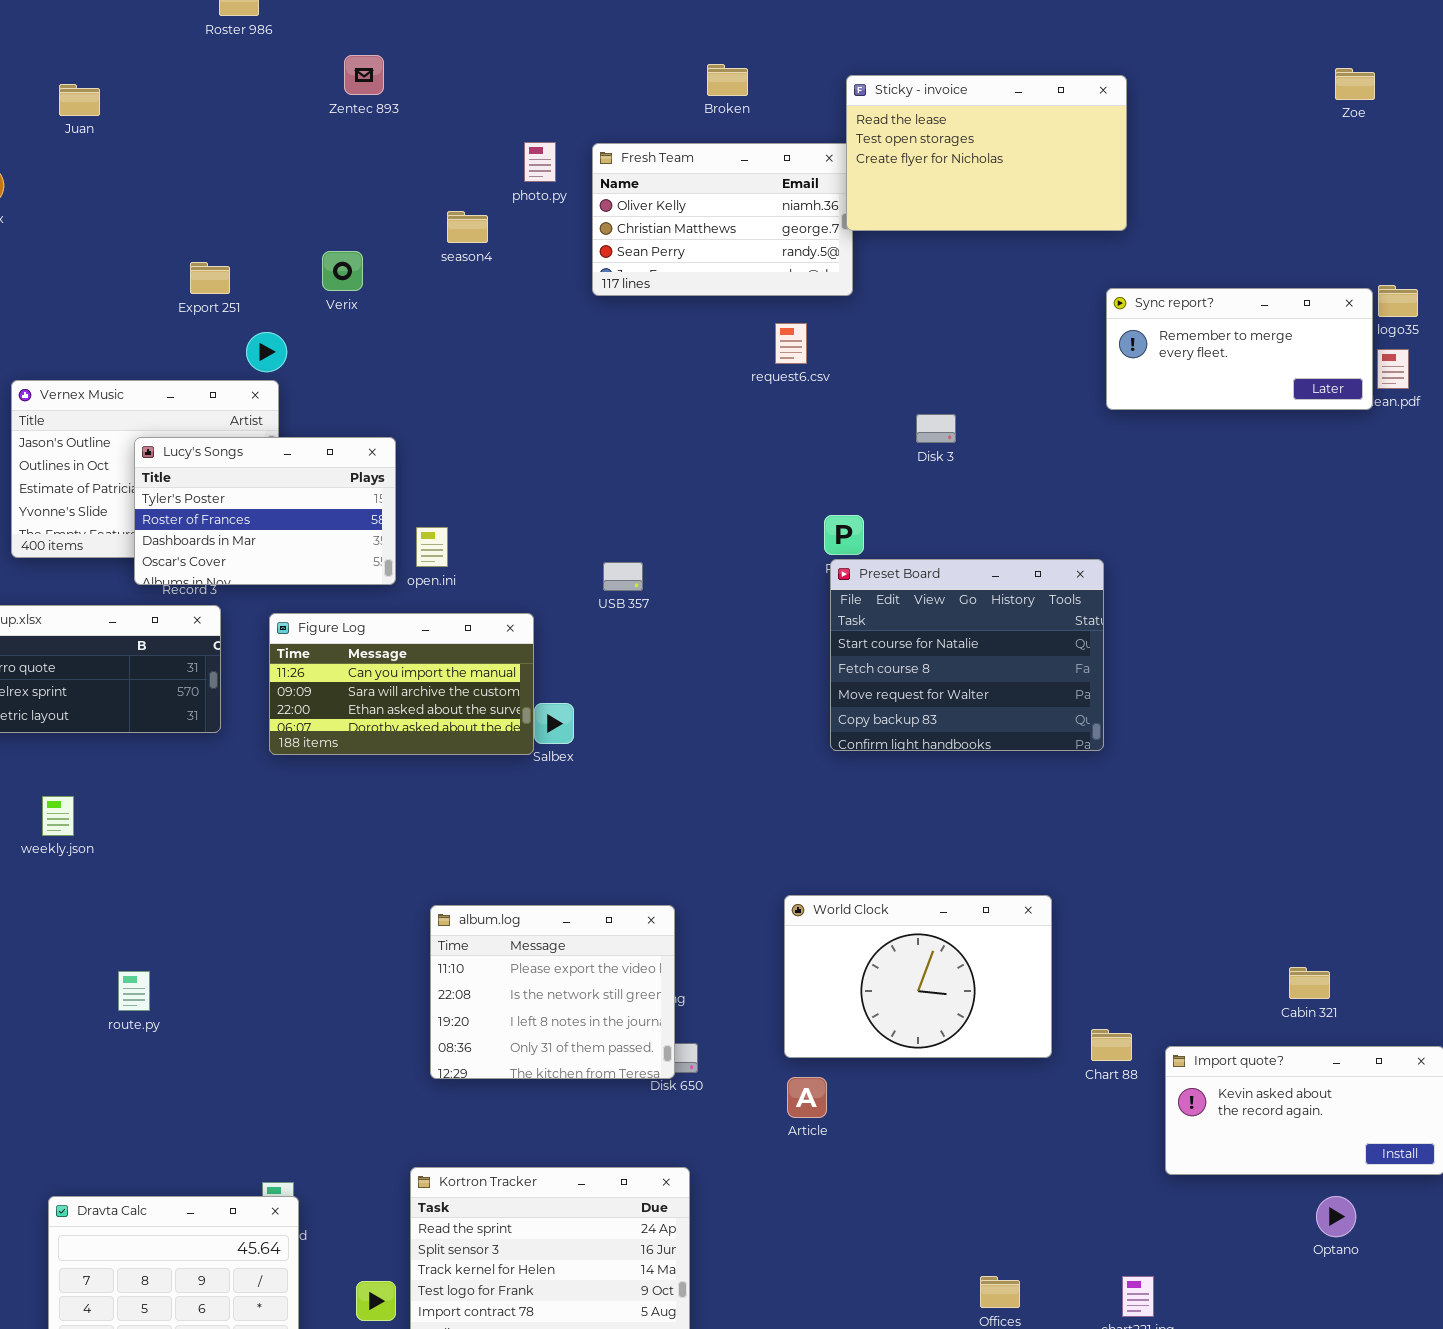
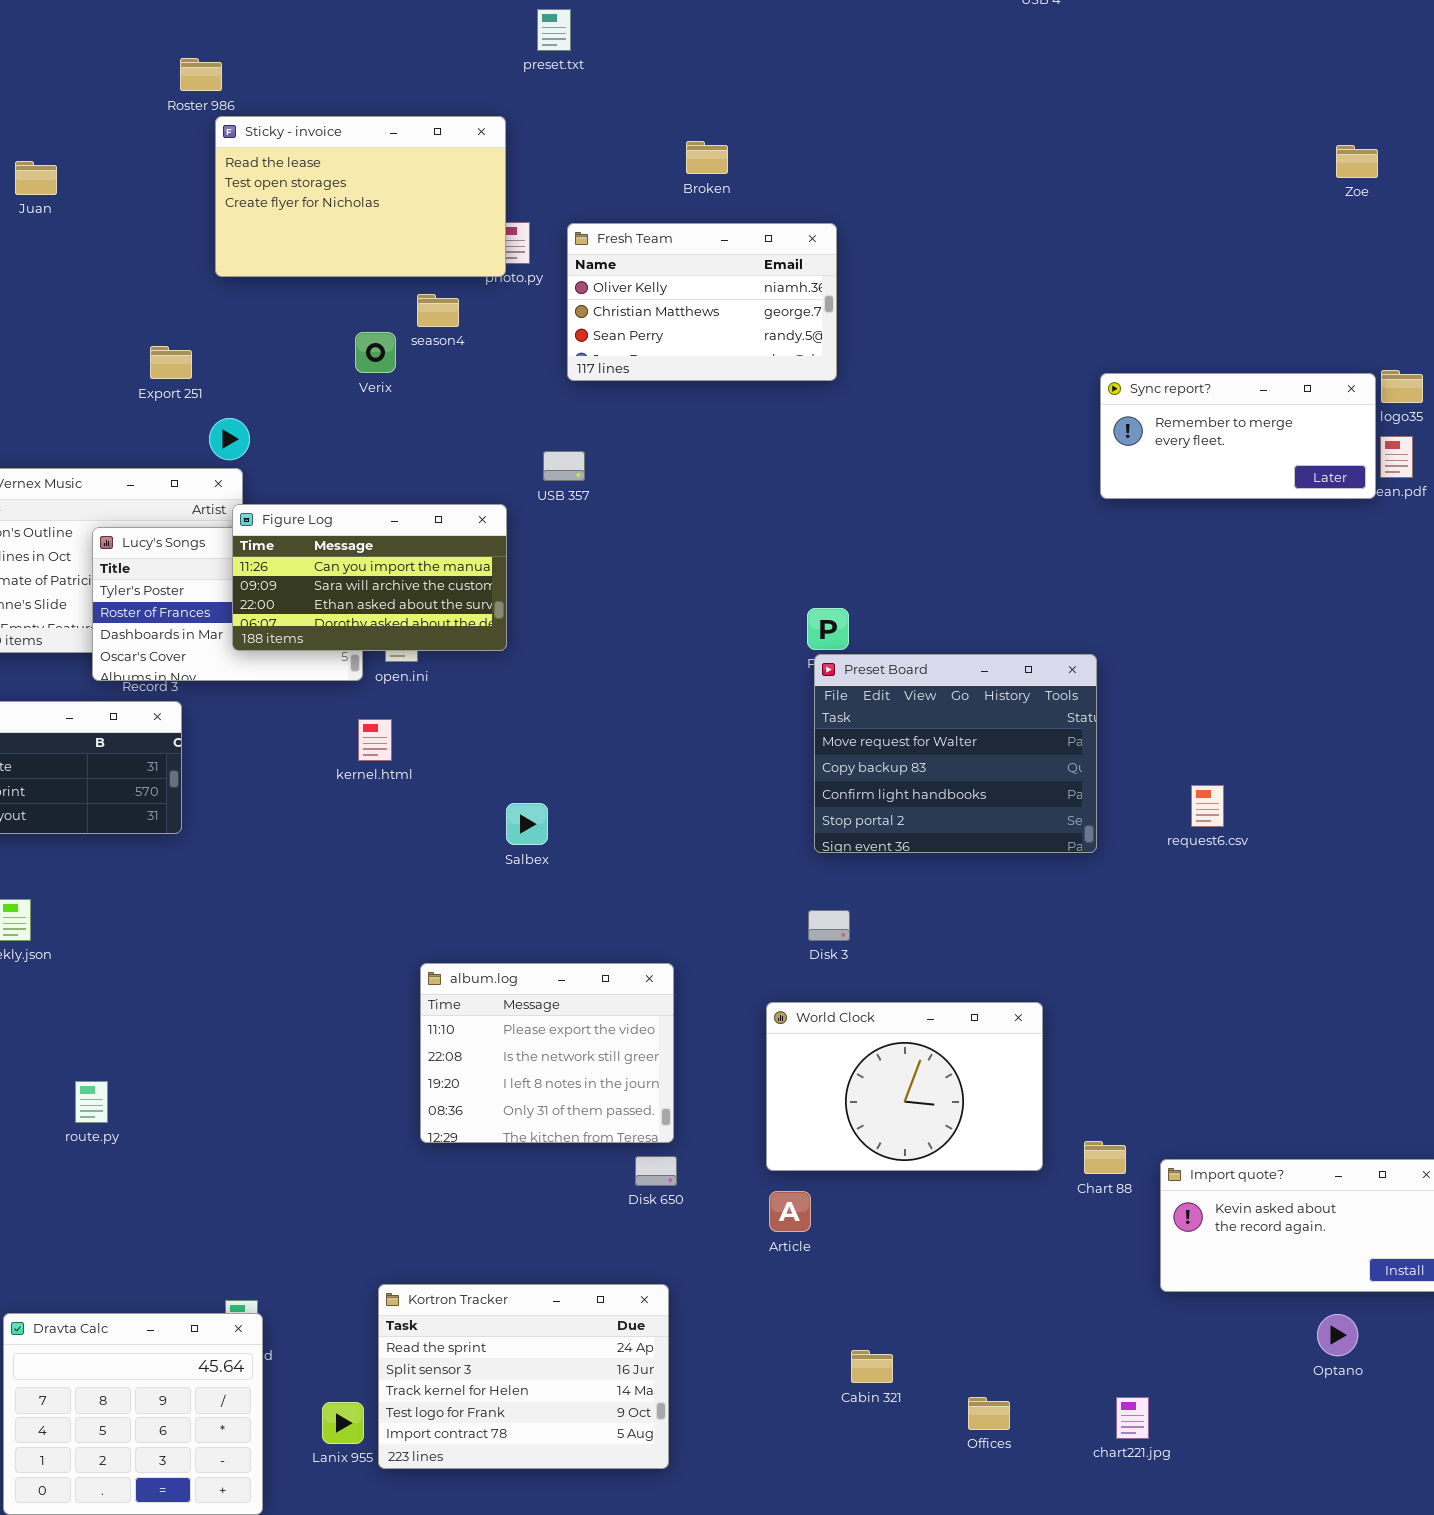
Sticky - invoice: [846,75,1127,231] -> [215,116,506,277], moved
Verix: [322,251,363,291] -> [355,332,396,373], moved
request6.csv: [775,323,807,364] -> [1191,785,1224,827], moved
Disk 3: [916,414,956,443] -> [808,910,850,941], moved
Preset Board: [830,559,1104,751] -> [814,654,1097,853], scrolled down 2 rows
USB 357: [603,562,643,591] -> [543,451,585,481], moved
Figure Log: [269,613,534,755] -> [232,504,507,651], moved
album.log: [430,905,675,1079] -> [420,963,674,1143], moved
Cabin 321: [1289,967,1330,999] -> [851,1350,893,1383], moved

